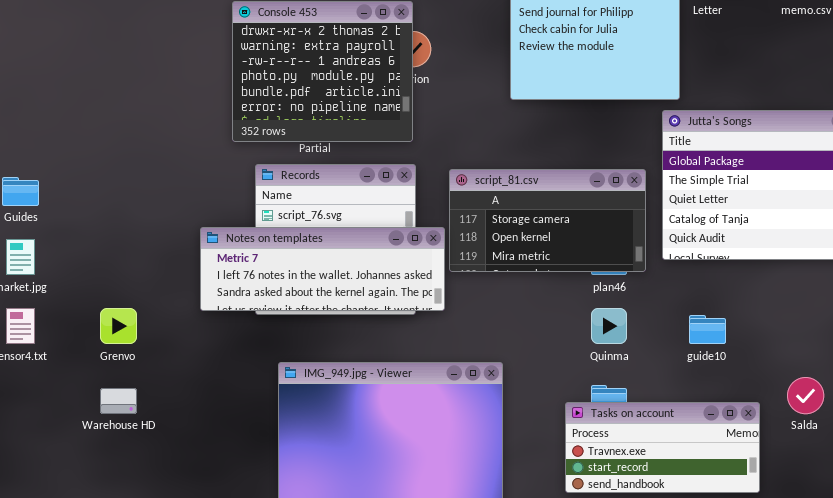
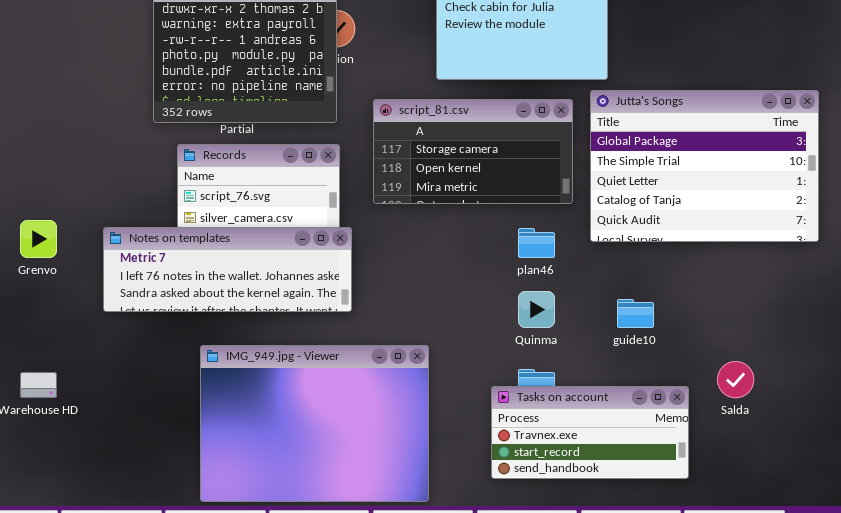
script_81.csv: [449,169,646,272] -> [373,99,573,204], moved
Notes on templates: [200,227,445,311] -> [103,227,352,312], moved
Grenvo: [100,308,137,344] -> [20,220,57,258], moved

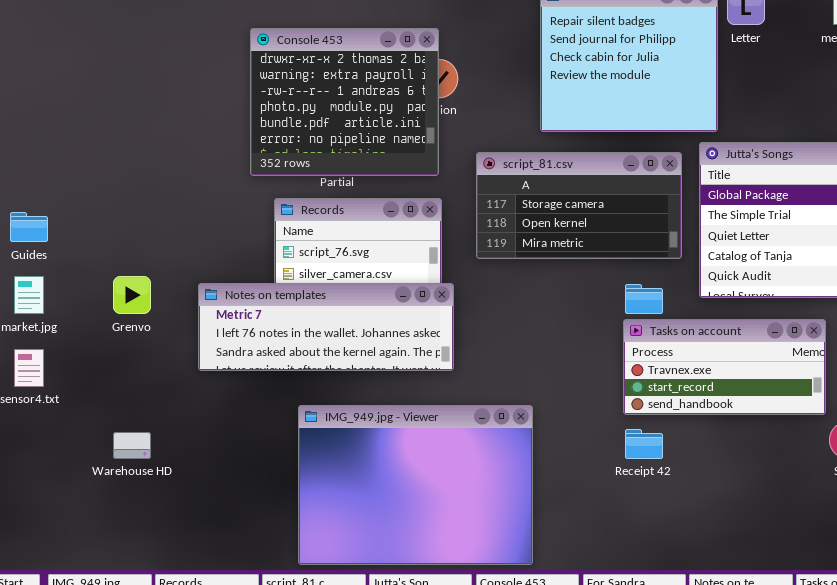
Tasks on account: [491,386,689,479] -> [623,319,826,415], moved

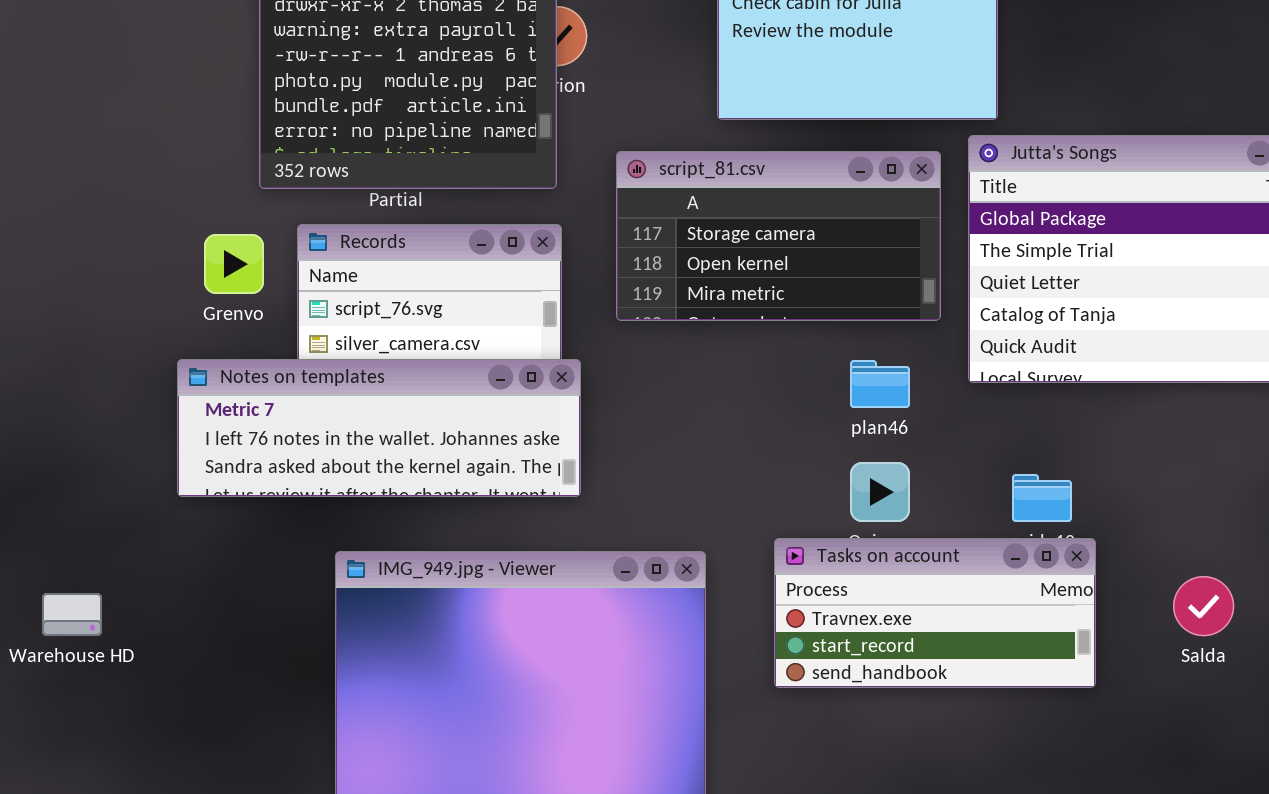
Grenvo: [113,276,151,314] -> [204,234,264,294], moved
Tasks on account: [623,319,826,415] -> [774,538,1096,688], moved

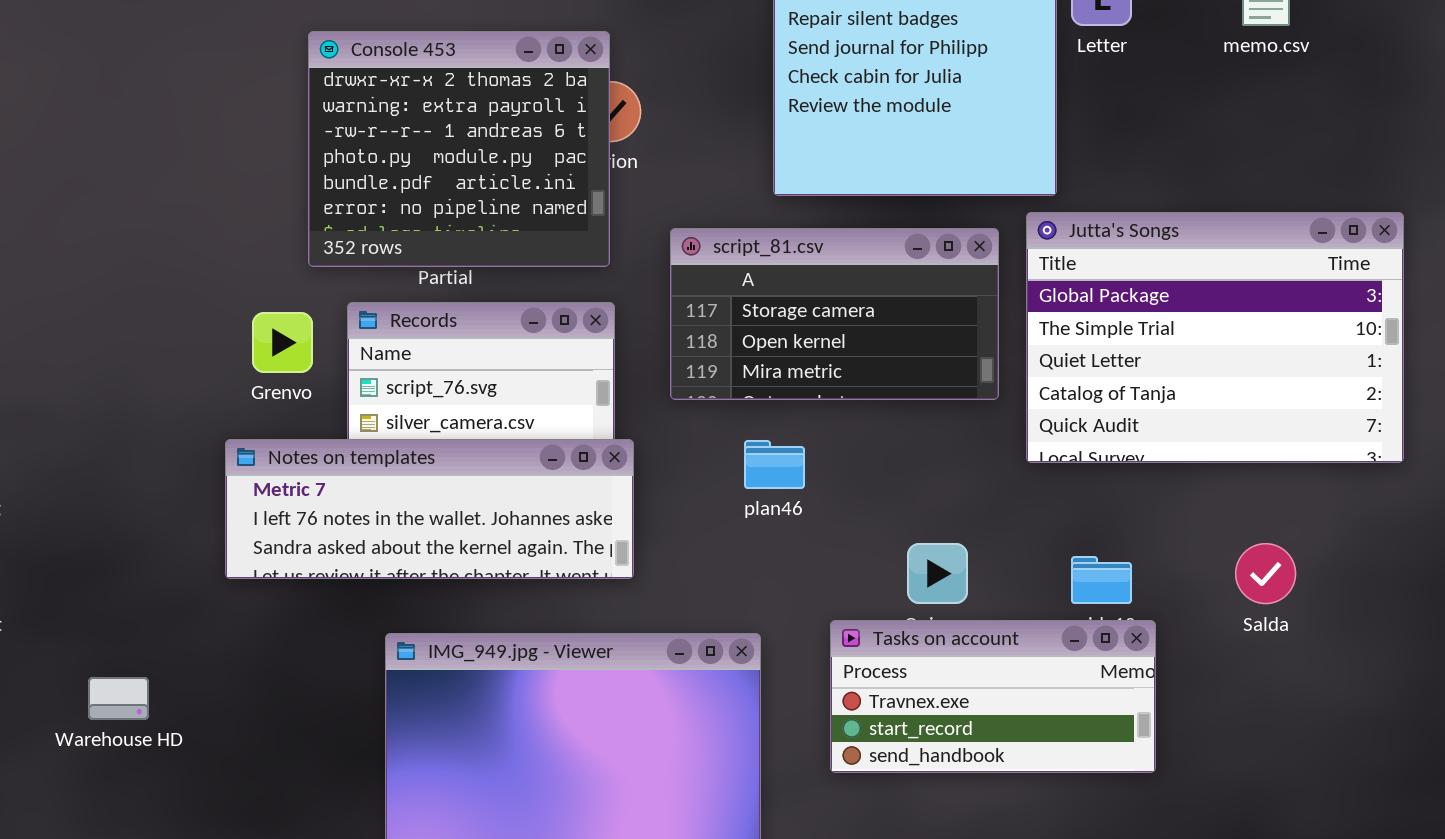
plan46: [850,360,910,408] -> [744,440,805,489], moved
Salda: [1173,576,1234,636] -> [1235,543,1296,604], moved

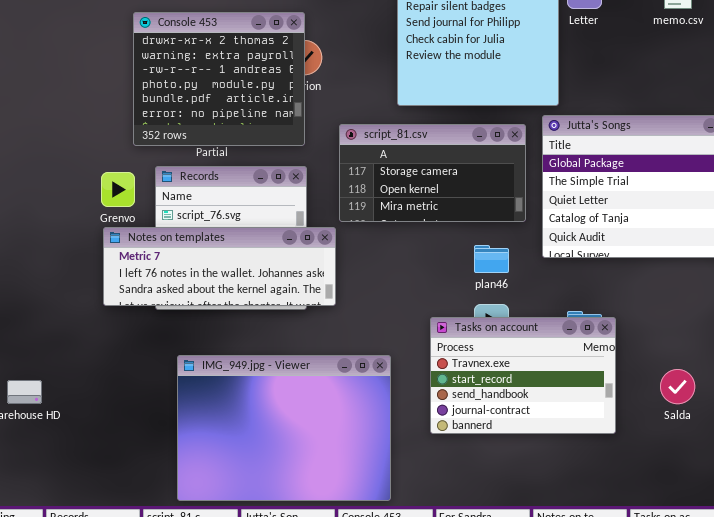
Notes on templates: [225,439,634,579] -> [103,227,336,306], moved
plan46: [744,440,805,489] -> [474,245,509,273], moved
Salda: [1235,543,1296,604] -> [660,369,695,404], moved
Tasks on account: [830,620,1156,773] -> [430,317,616,434], resized

